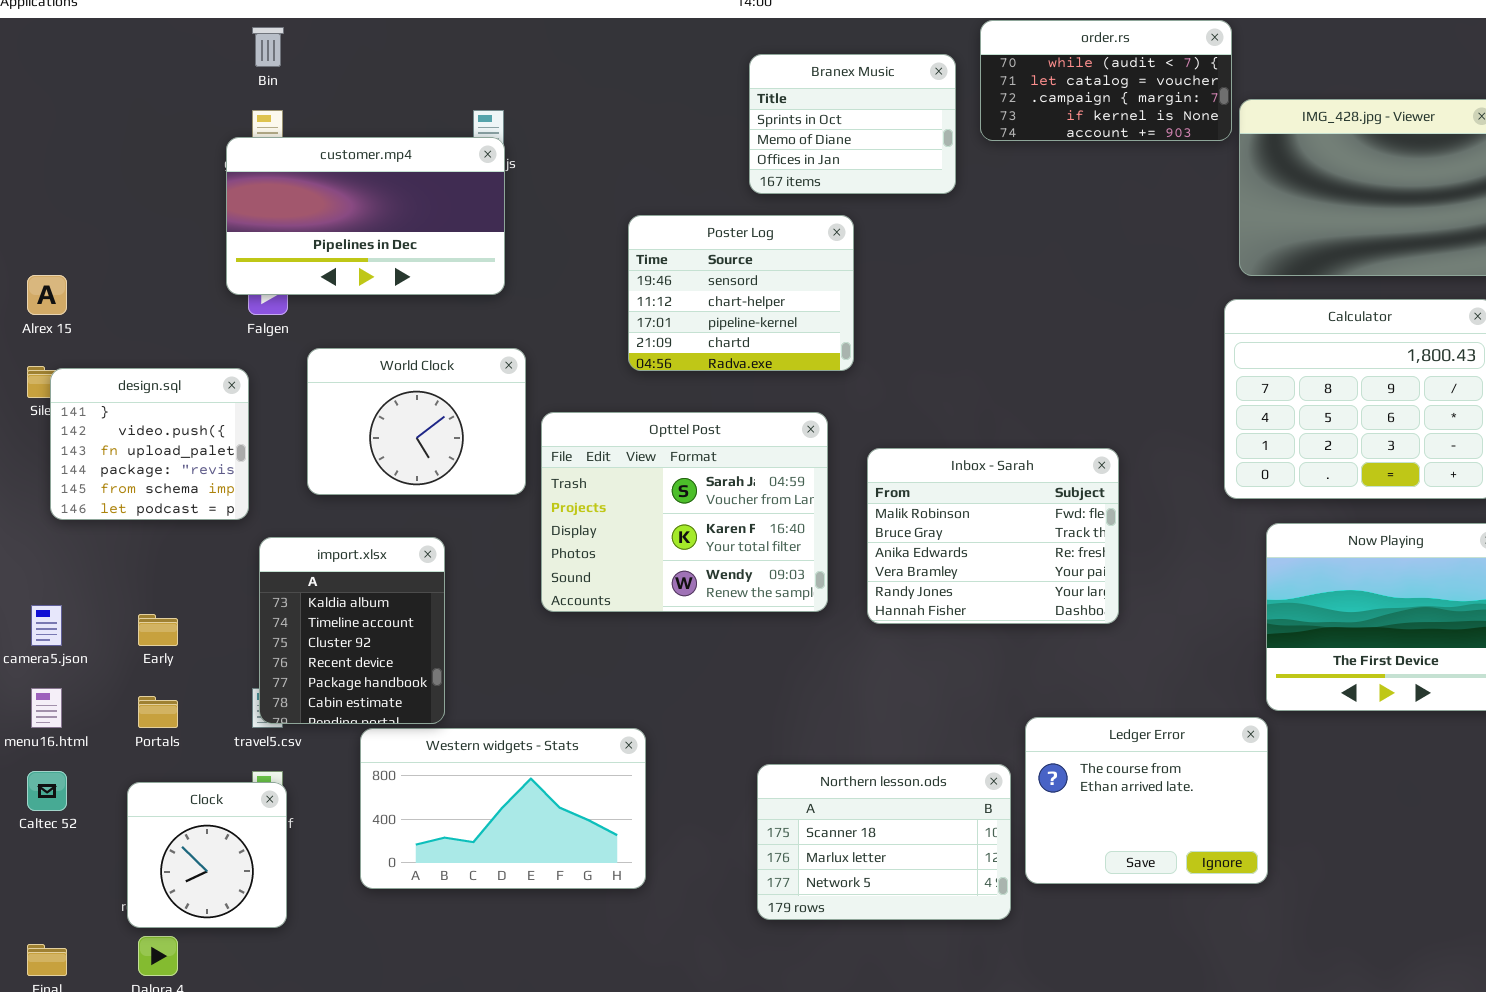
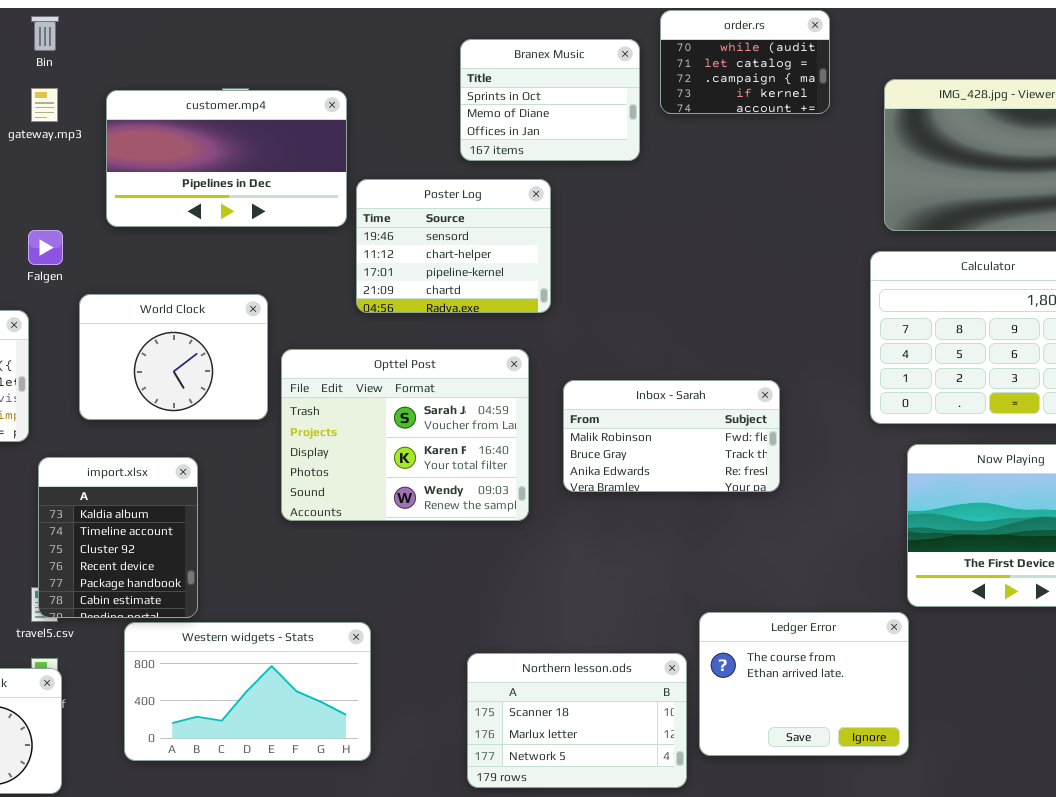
order.rs: [980,20,1232,141] -> [660,10,830,114], resized
customer.mp4: [226,137,505,295] -> [106,90,347,227], moved
Inbox - Sarah: [867,448,1119,624] -> [563,380,780,492], resized

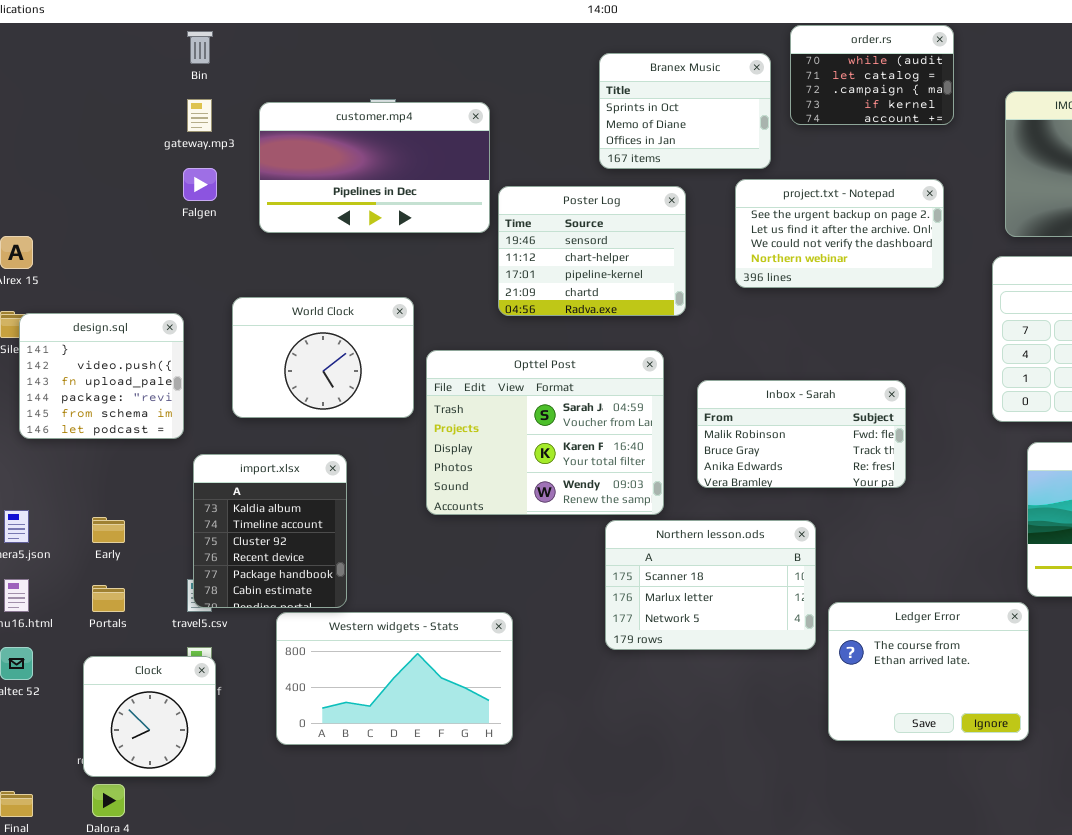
project.txt - Notepad: none -> [735,179,944,288], opened
Falgen: [28,230,63,265] -> [183,168,217,201], moved
Northern lesson.ods: [467,653,687,788] -> [605,520,816,650], moved

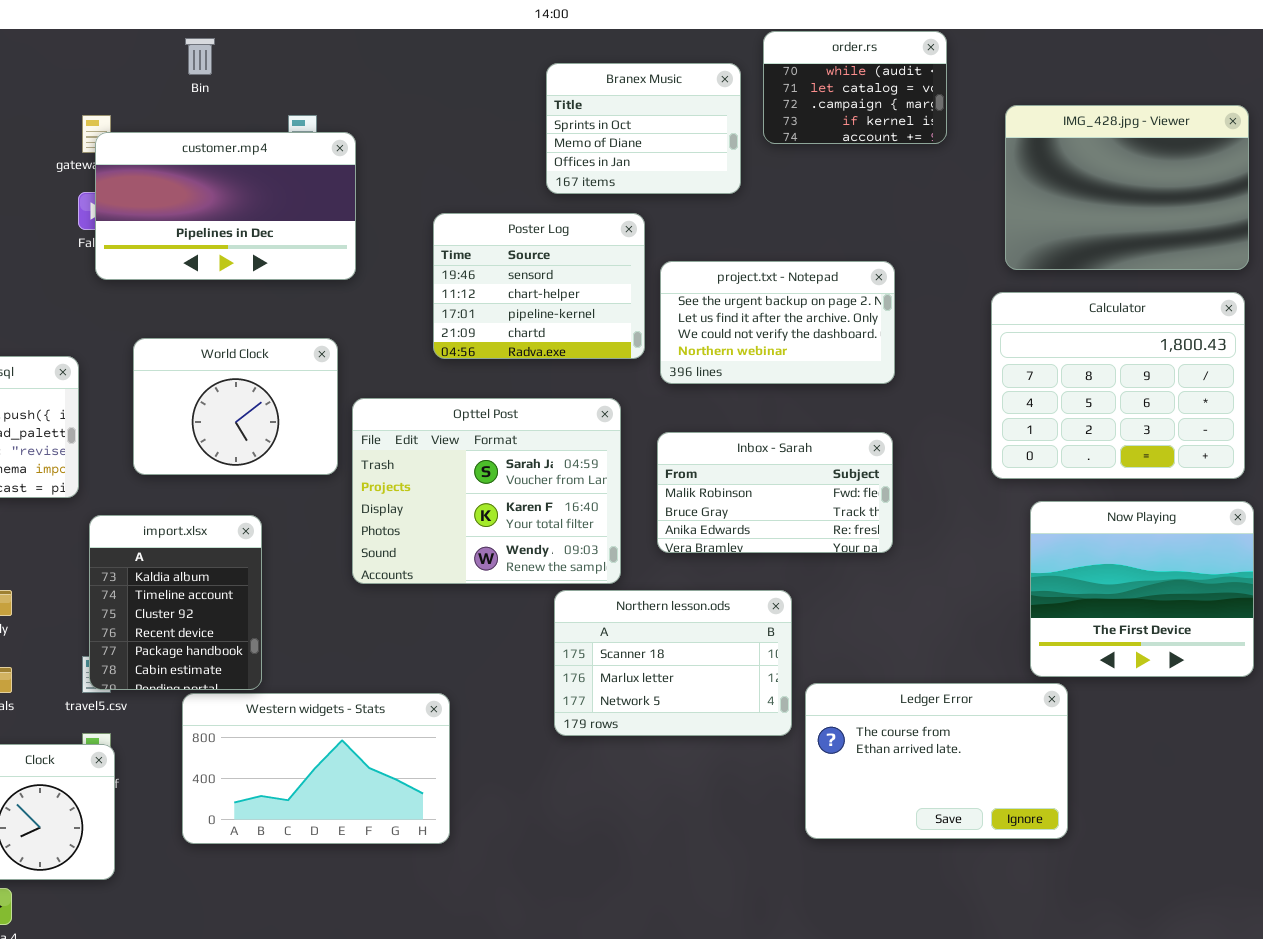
Bin: [187,31,213,64] -> [185,38,215,75], moved
customer.mp4: [259,102,490,233] -> [95,132,356,280], moved
project.txt - Notepad: [735,179,944,288] -> [660,261,895,384], moved
Ledger Error: [828,602,1029,741] -> [805,683,1068,839], resized

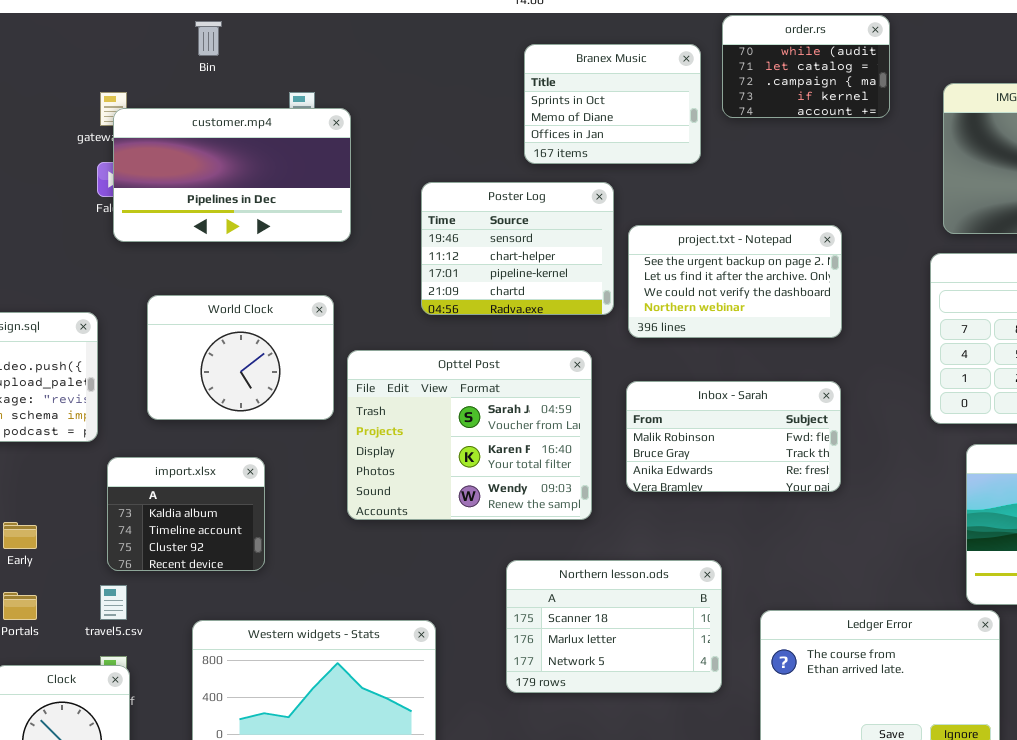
import.xlsx: [89,515,262,690] -> [107,457,265,571], resized
Northern lesson.ods: [554,590,792,736] -> [506,560,722,693], moved

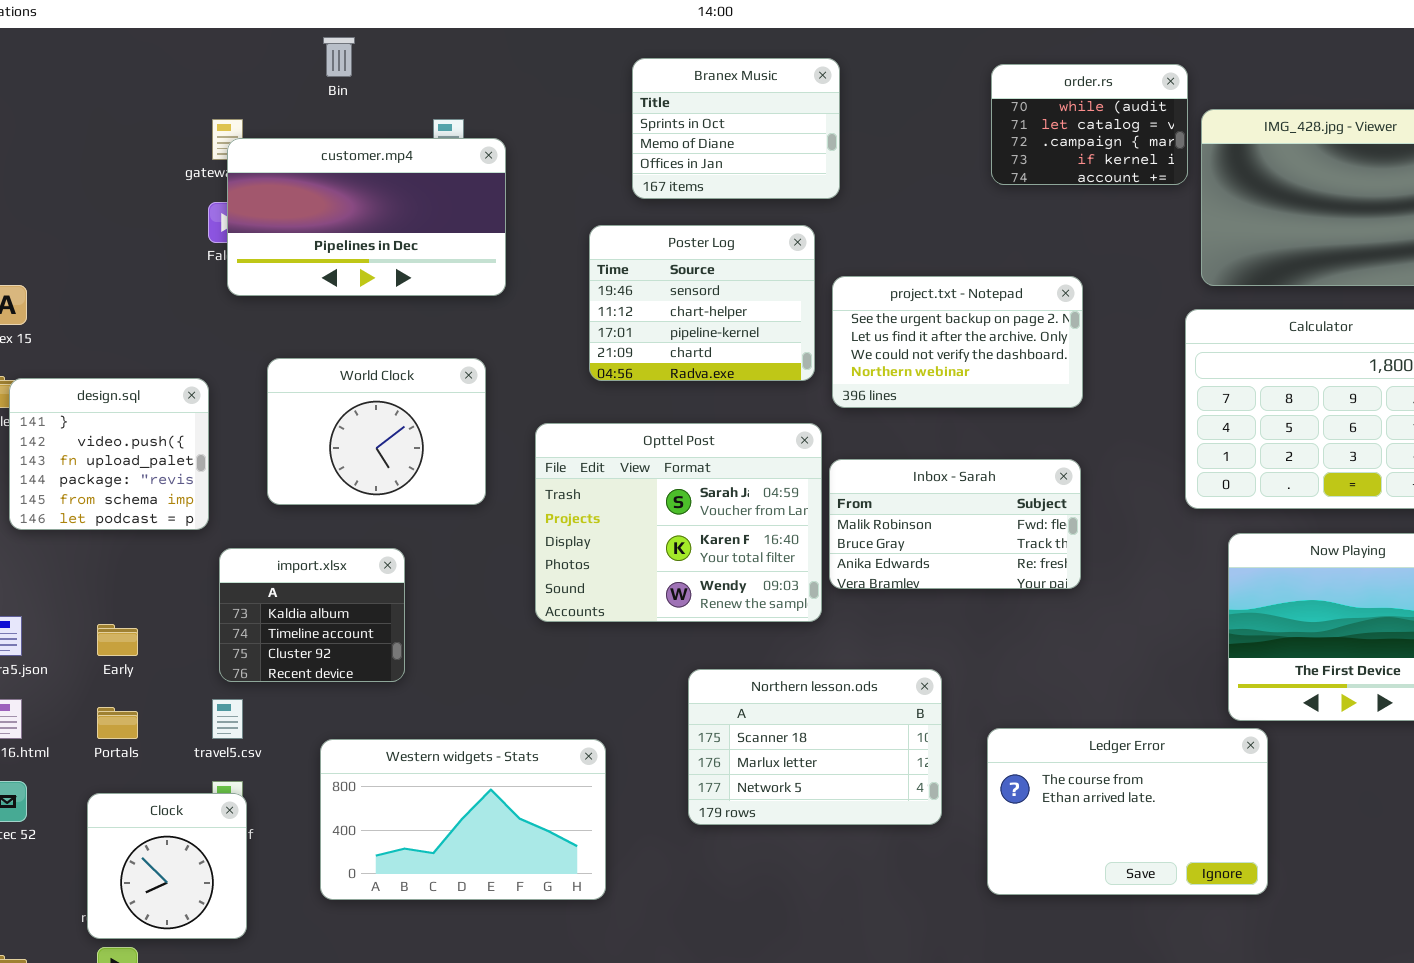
order.rs: [722,15,890,118] -> [991,64,1188,185], moved
Branex Music: [524,44,701,164] -> [632,58,840,199], moved
Opttel Post: [347,350,592,520] -> [535,423,822,622], moved

